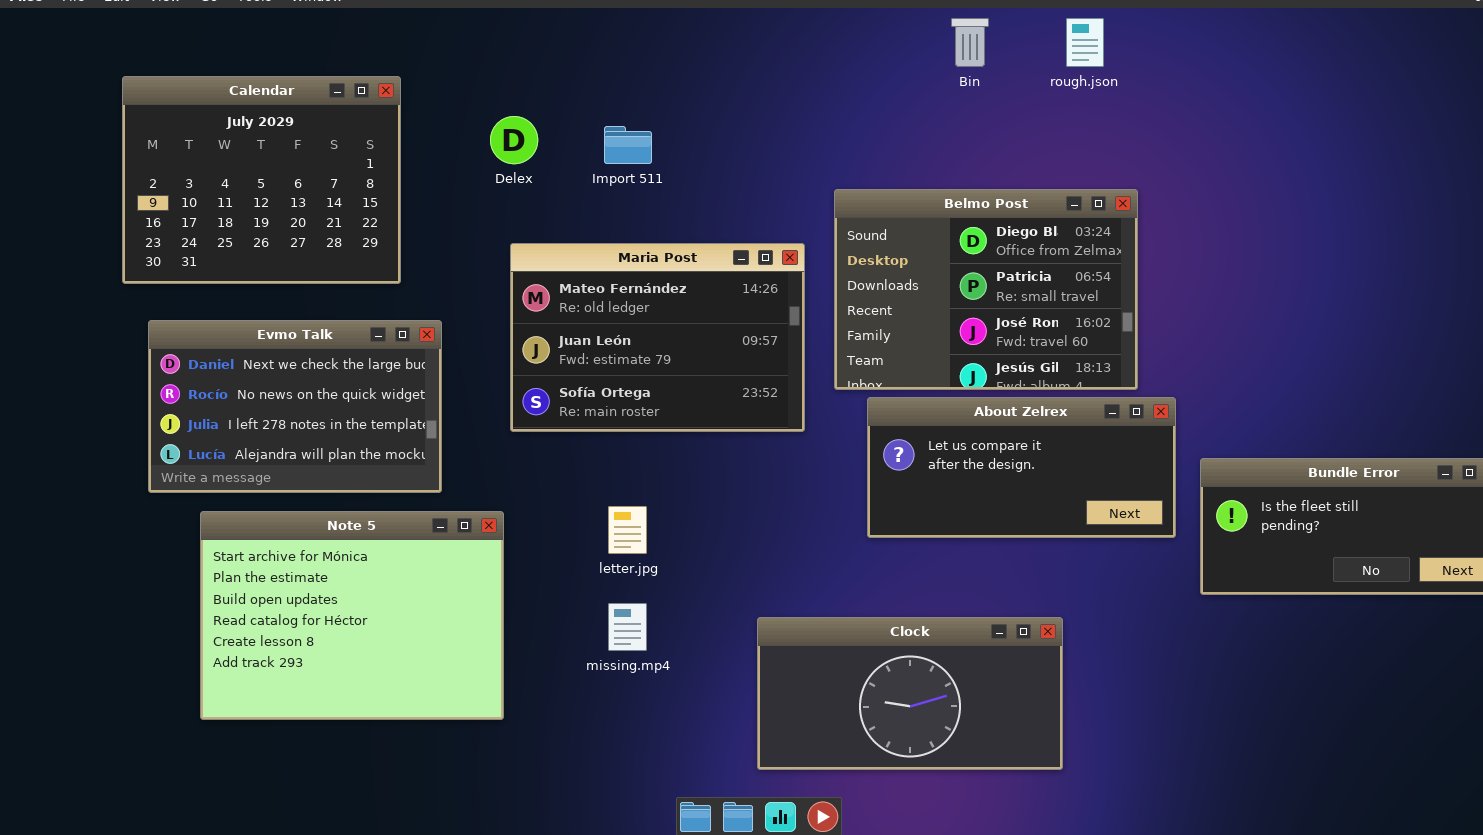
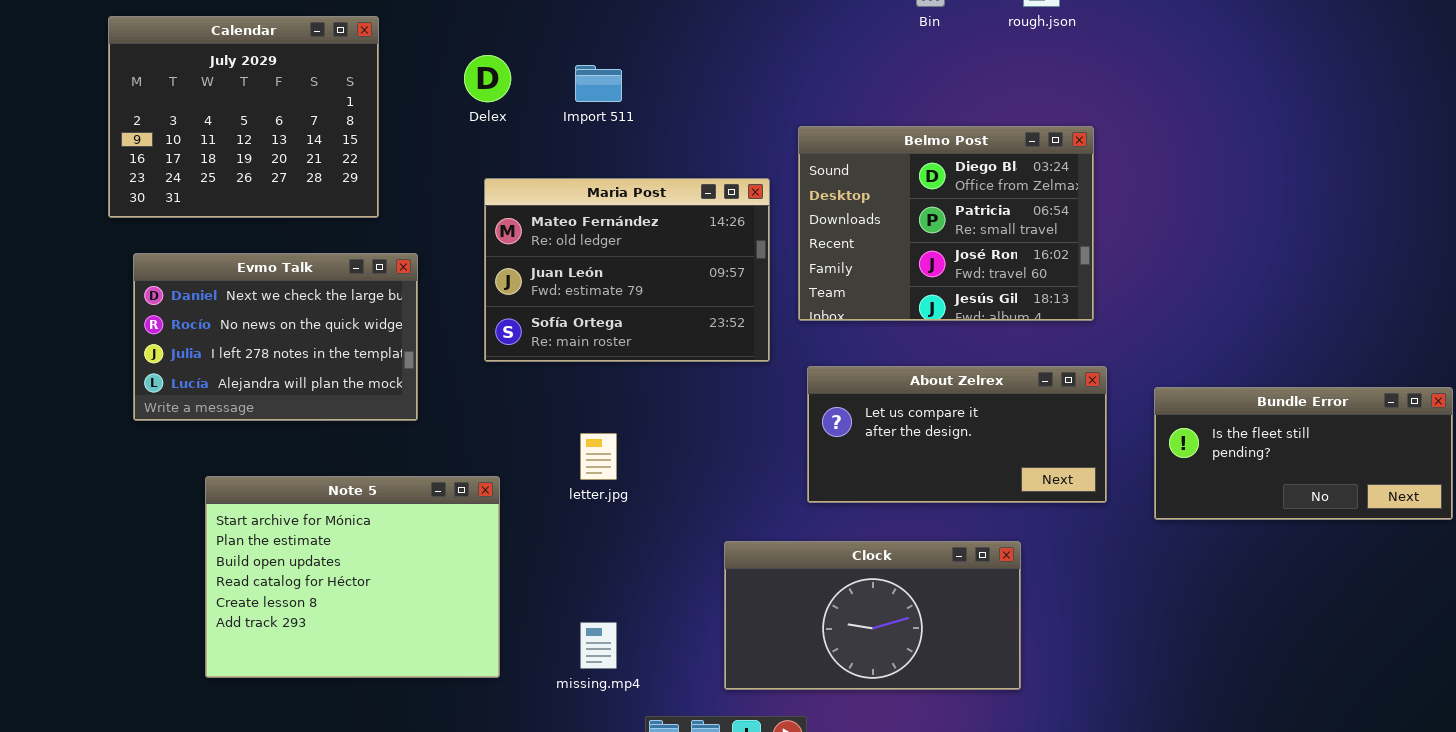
About Zelrex: [867,397,1176,538] -> [807,366,1107,503], moved
Note 5: [200,511,504,720] -> [205,476,500,678], moved
missing.mp4: [608,603,647,651] -> [580,622,617,669], moved

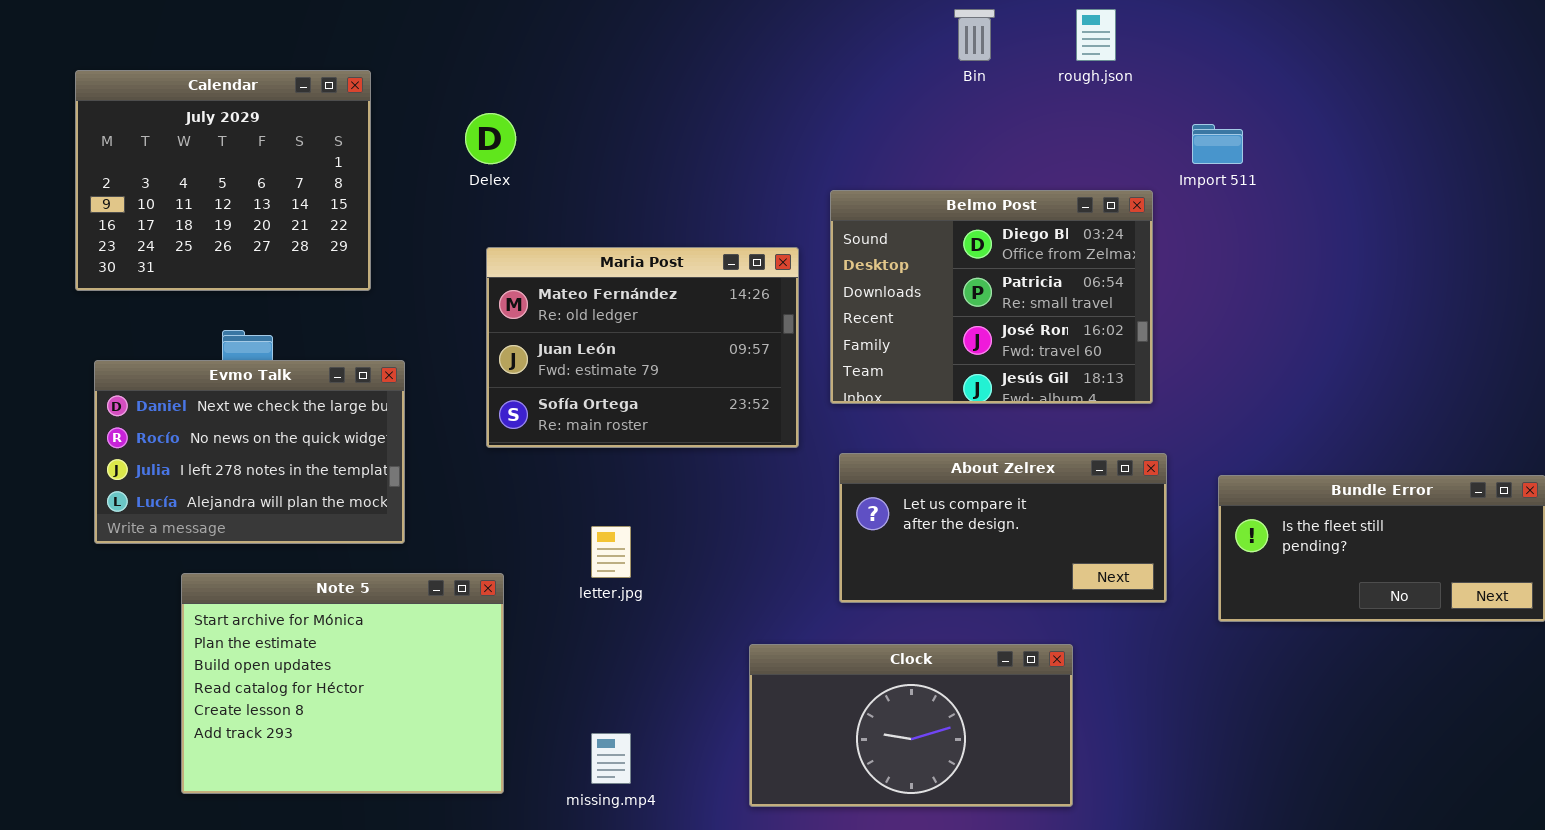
Import 511: [575,65,622,102] -> [1192,124,1243,164], moved
Evmo Talk: [133,253,418,421] -> [94,360,405,544], moved

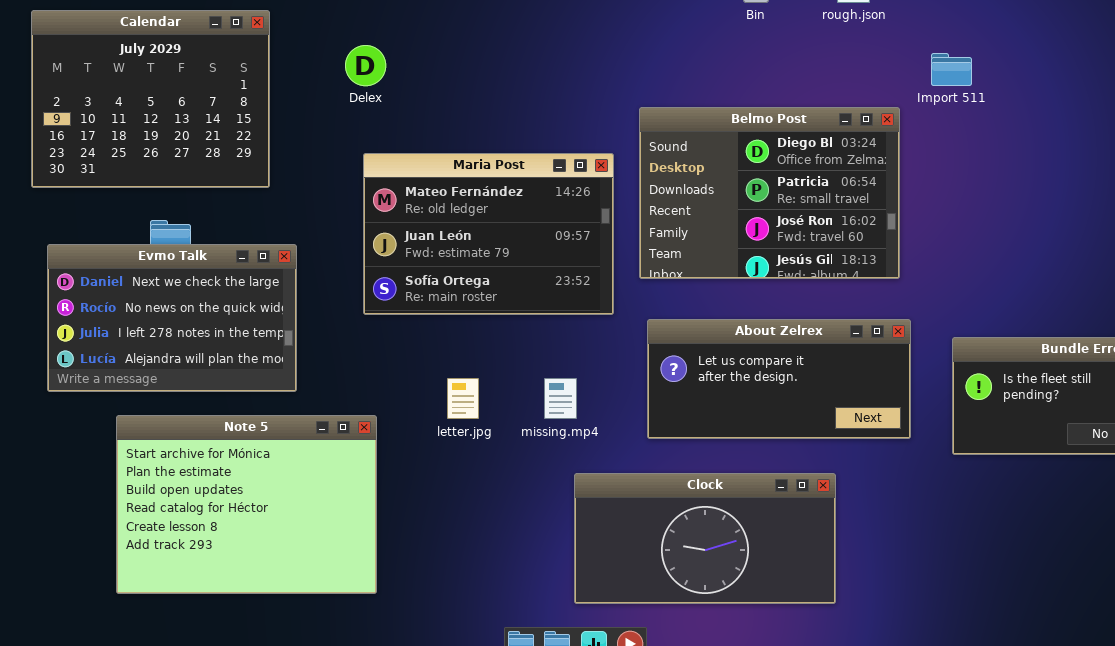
missing.mp4: [591,733,631,784] -> [544,378,577,419], moved

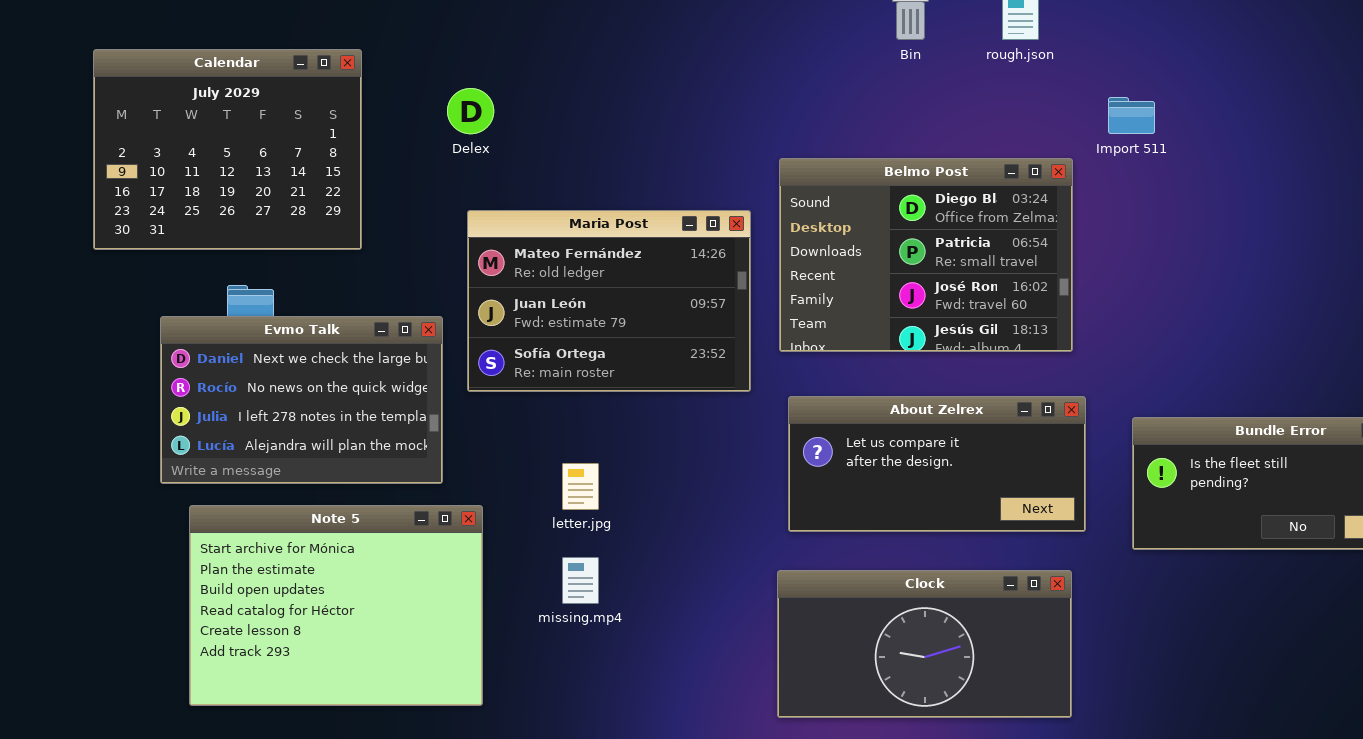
Evmo Talk: [47,244,297,392] -> [160,316,443,484], moved
missing.mp4: [544,378,577,419] -> [562,557,599,604], moved
Clock: [574,473,836,604] -> [777,570,1072,718], moved

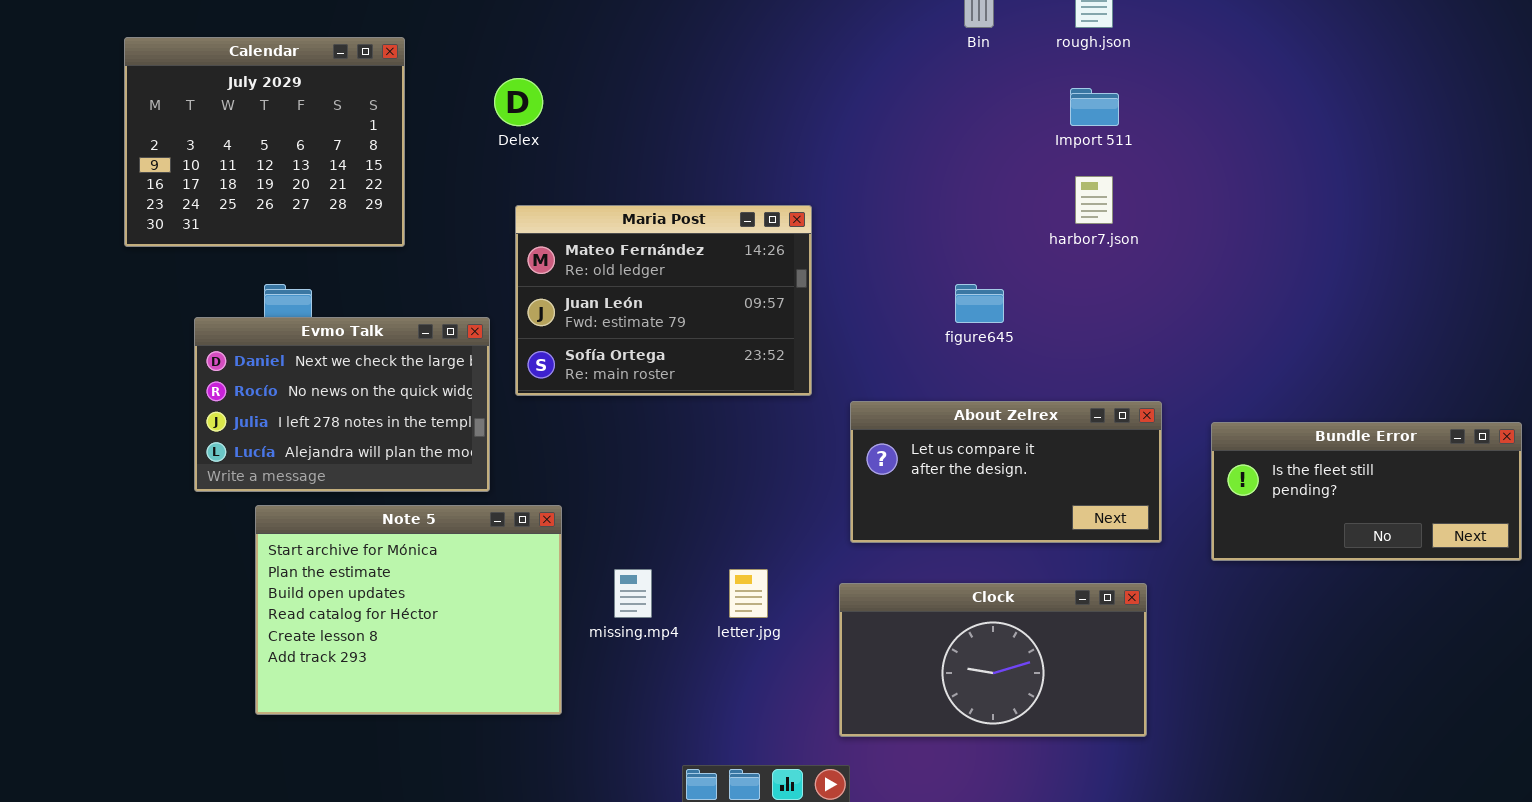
Import 511: [1108,97,1155,134] -> [1070,88,1119,126], moved
Belmo Post: [779,158,1073,352] -> none, closed
letter.jpg: [562,463,599,510] -> [729,569,768,618], moved
Note 5: [189,505,483,706] -> [255,505,562,715], moved

